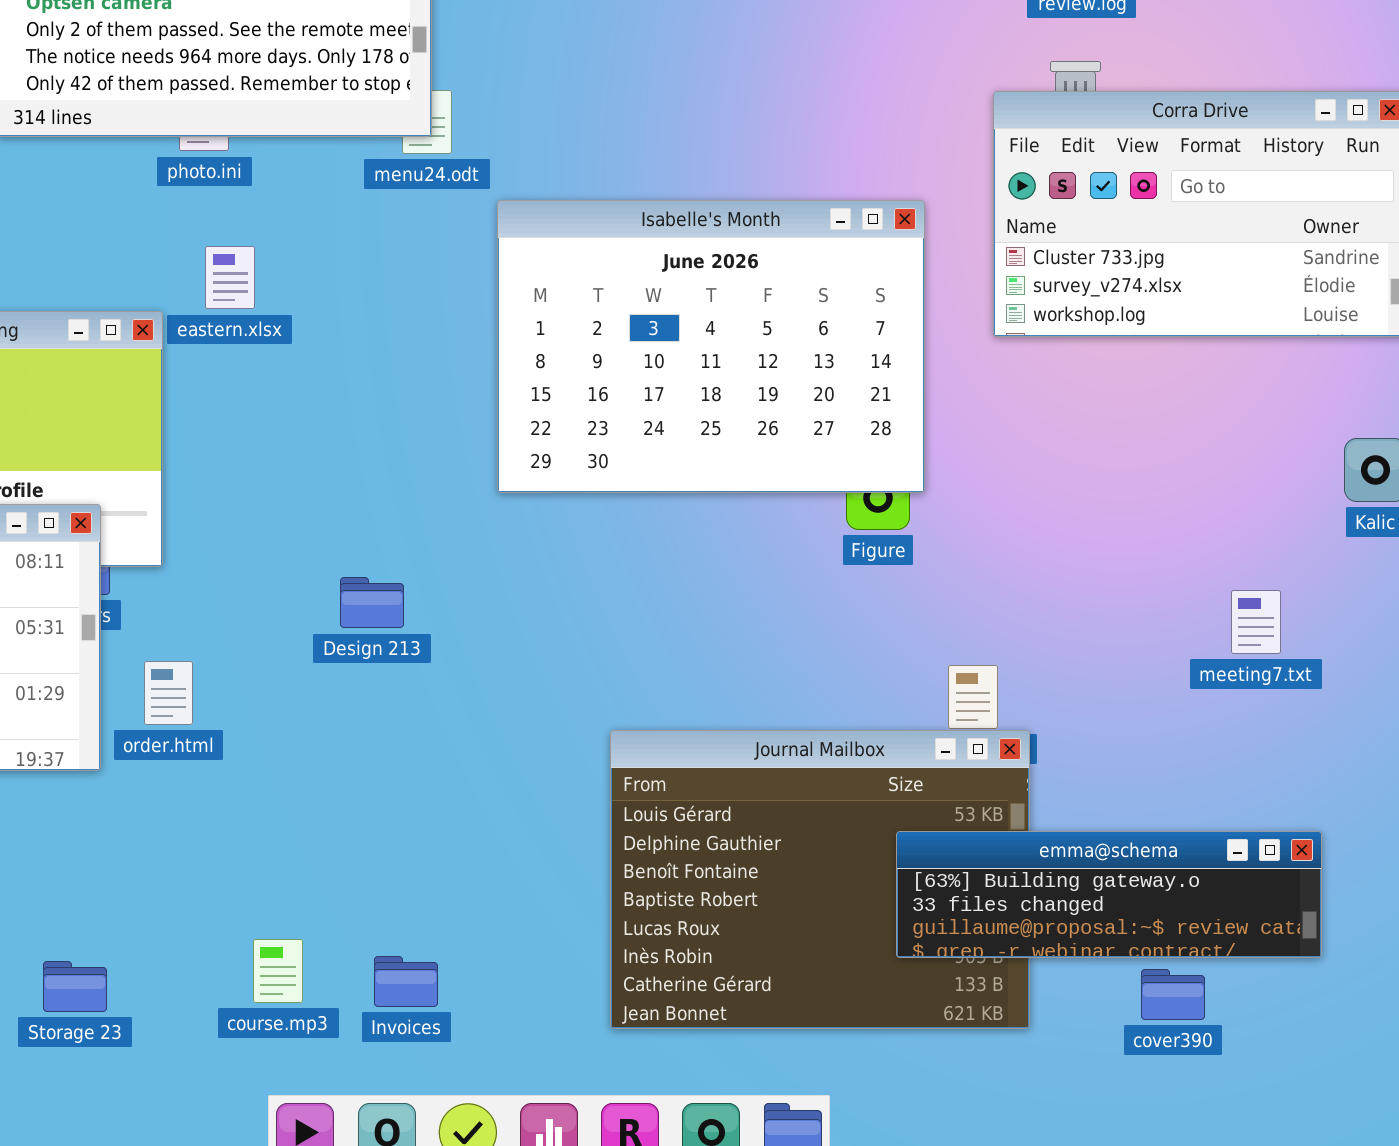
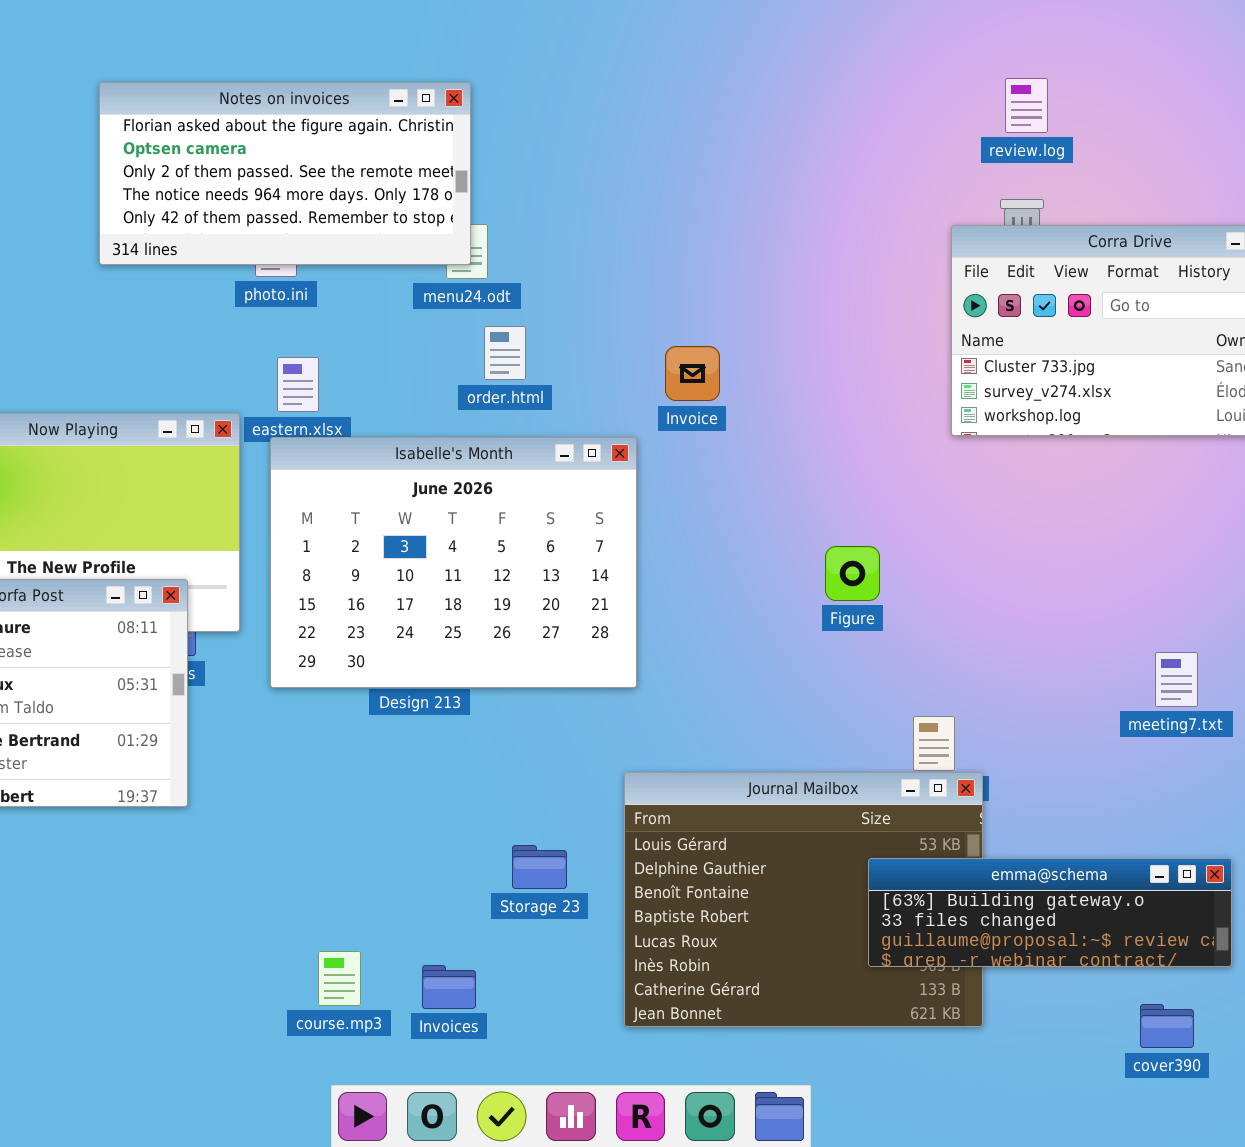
Isabelle's Month: [497,200,925,493] -> [270,437,637,688], moved
order.html: [144,661,193,725] -> [484,326,526,380], moved
Storage 23: [43,961,107,1012] -> [512,845,567,889], moved
cover390: [1141,969,1205,1020] -> [1140,1004,1194,1048], moved

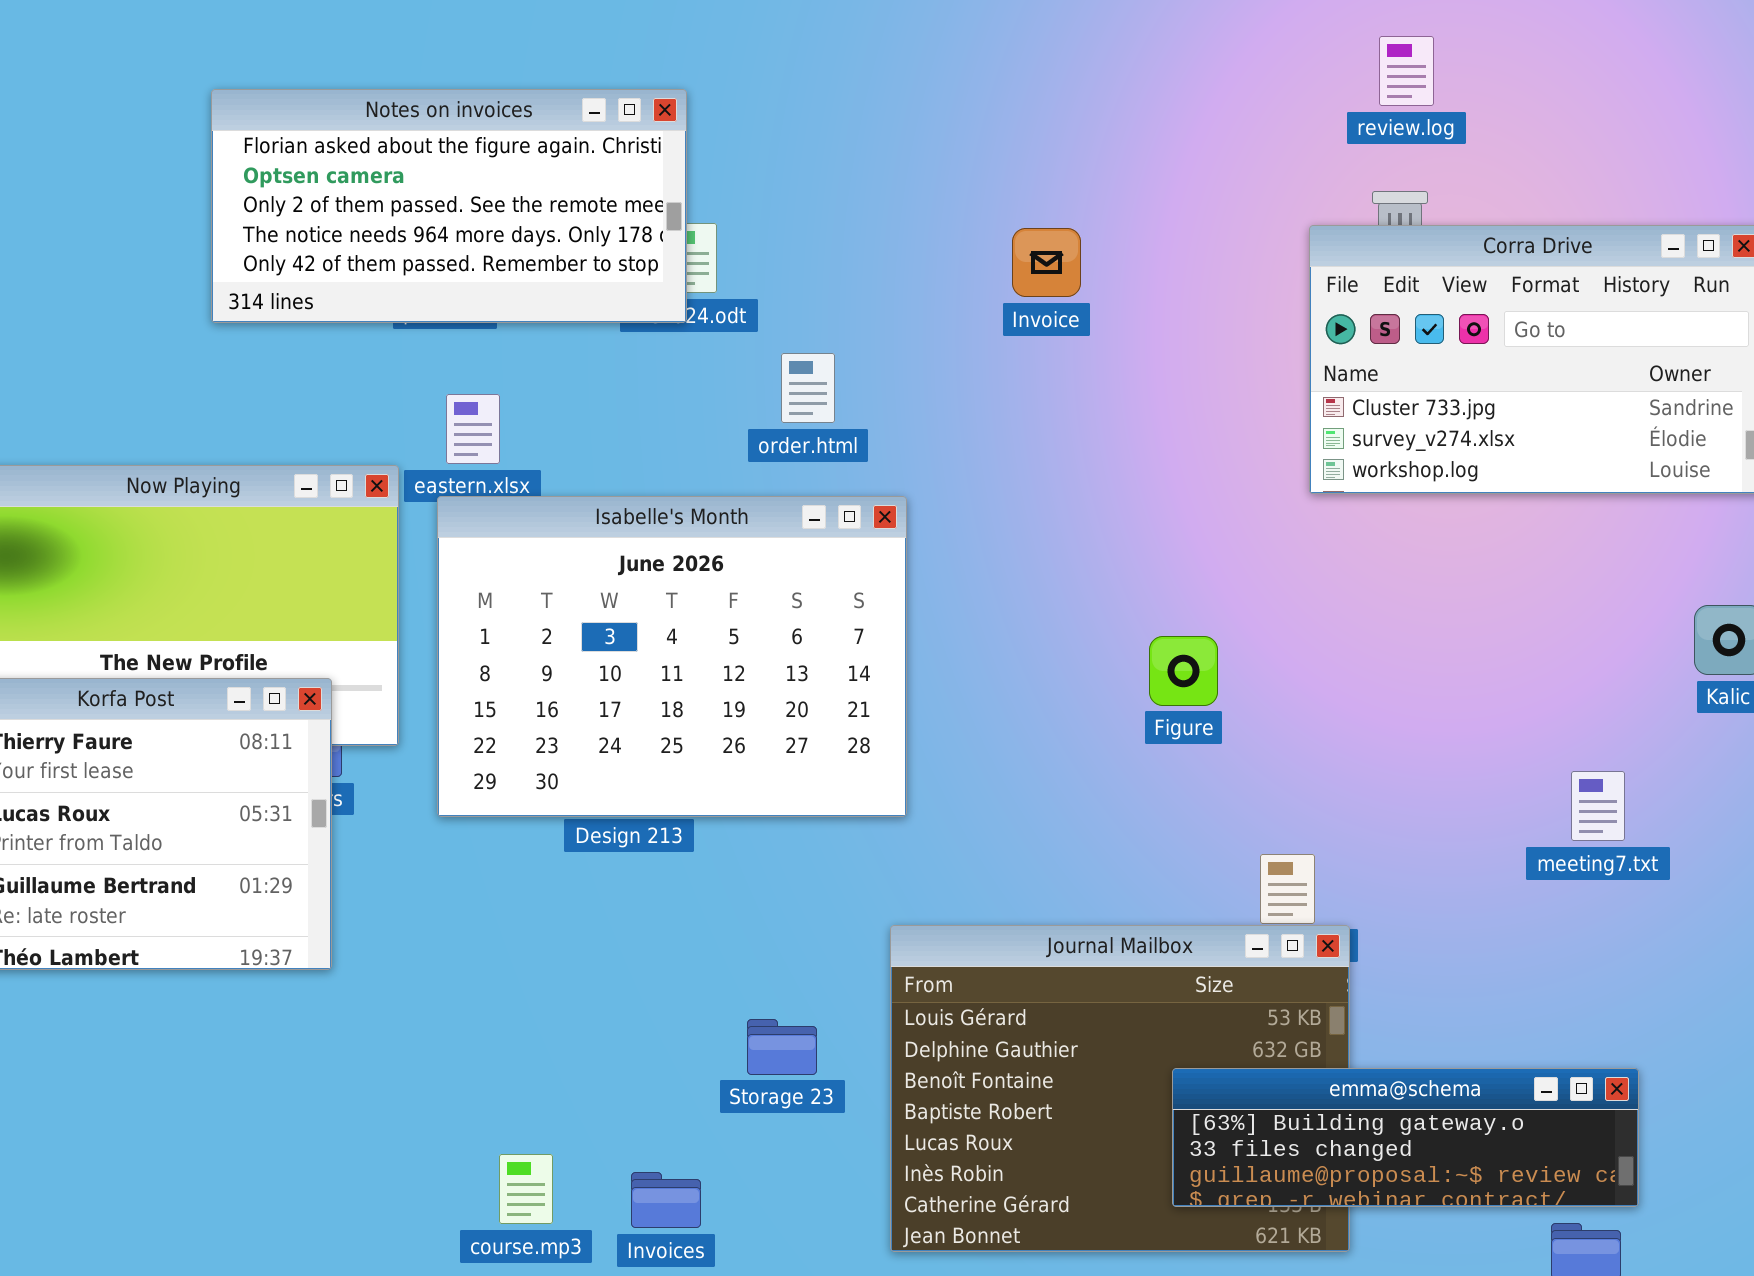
Notes on invoices: [99,82,471,265] -> [211,89,687,323], moved
order.html: [484,326,526,380] -> [781,353,835,423], moved
Invoice: [665,346,720,401] -> [1012,228,1081,297], moved
emma@schema: [868,858,1232,967] -> [1172,1068,1639,1207], moved

